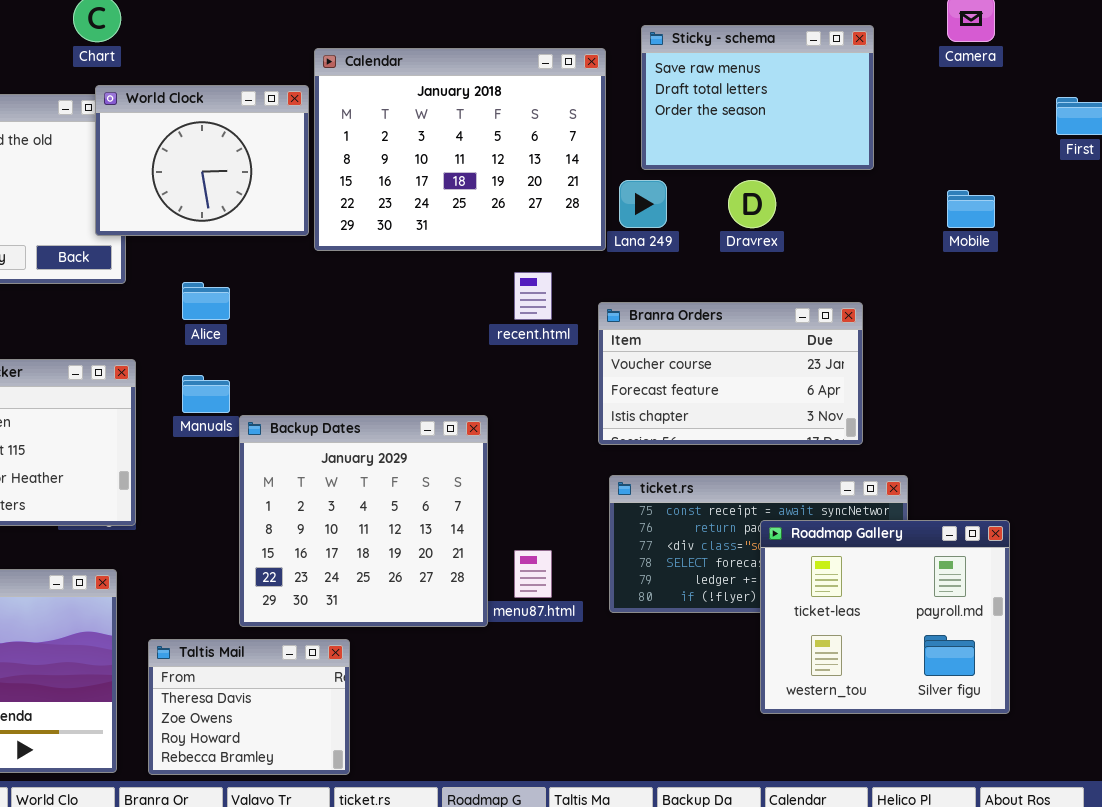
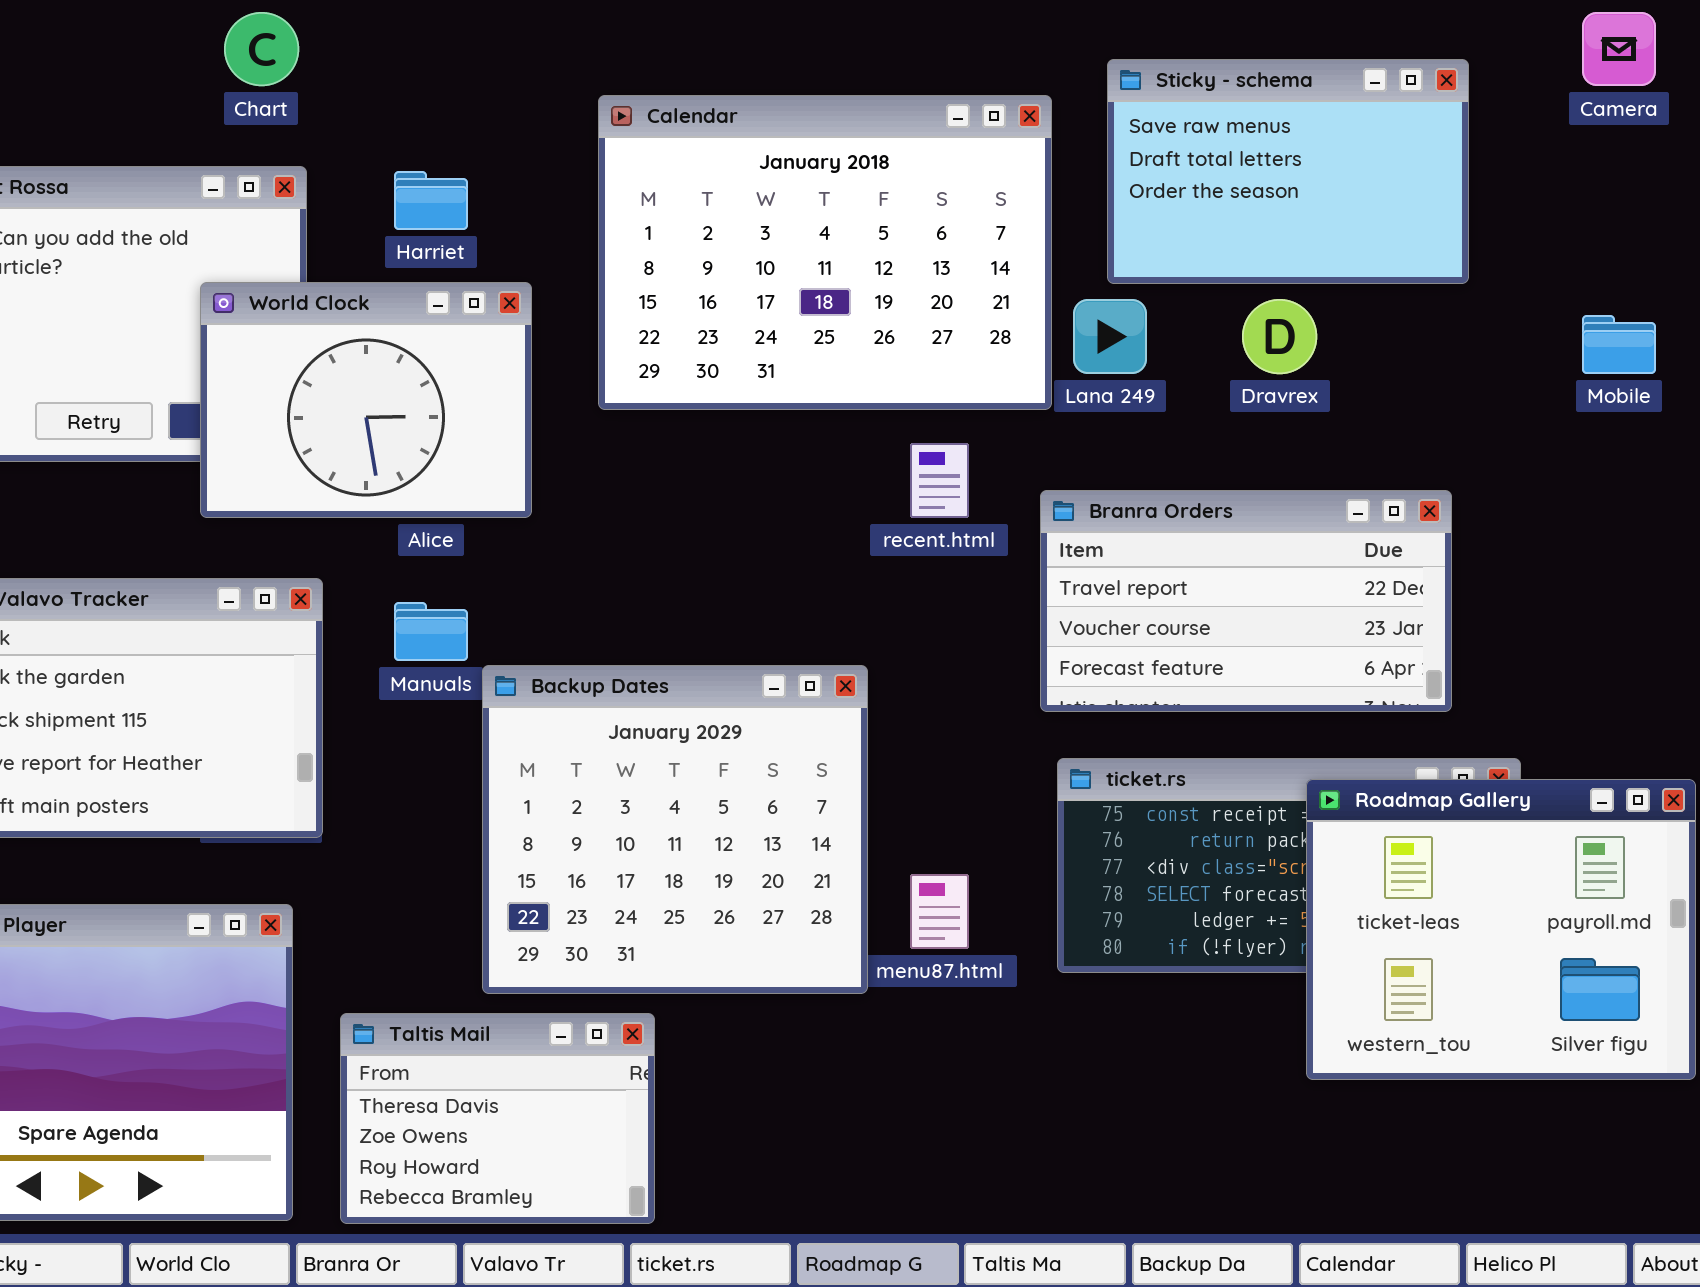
World Clock: [95,85,309,236] -> [200,282,532,518], moved
Branra Orders: [598,302,863,445] -> [1040,490,1452,712], scrolled up 1 row
Roadmap Gallery: [760,520,1010,714] -> [1306,779,1696,1080], moved

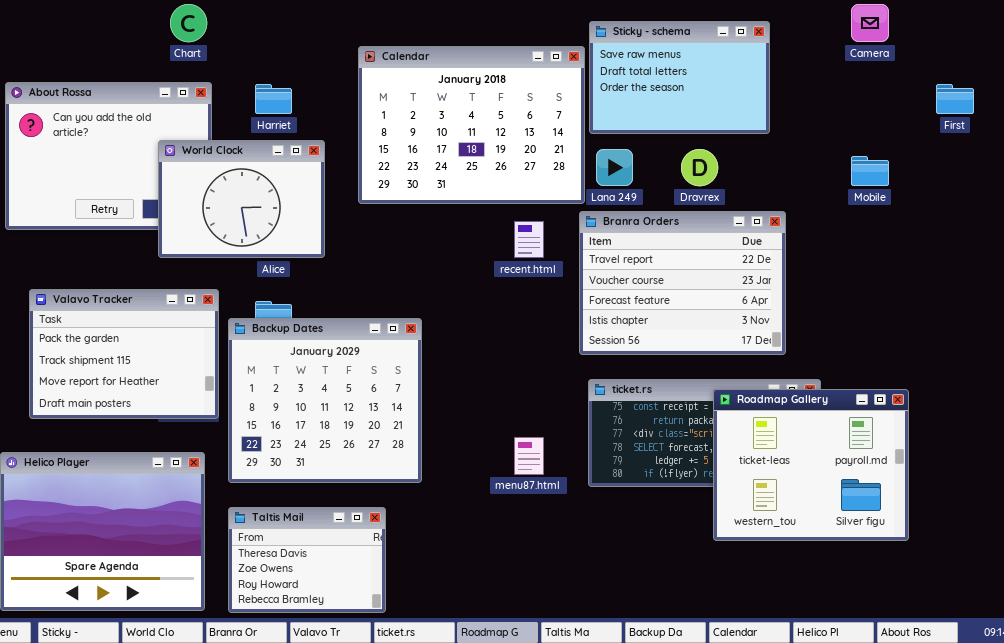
Sticky - schema: [1107,59,1469,284] -> [589,21,770,134], moved
Branra Orders: [1040,490,1452,712] -> [579,211,786,355], resized
Backup Dates: [482,665,868,994] -> [228,318,422,483], moved

